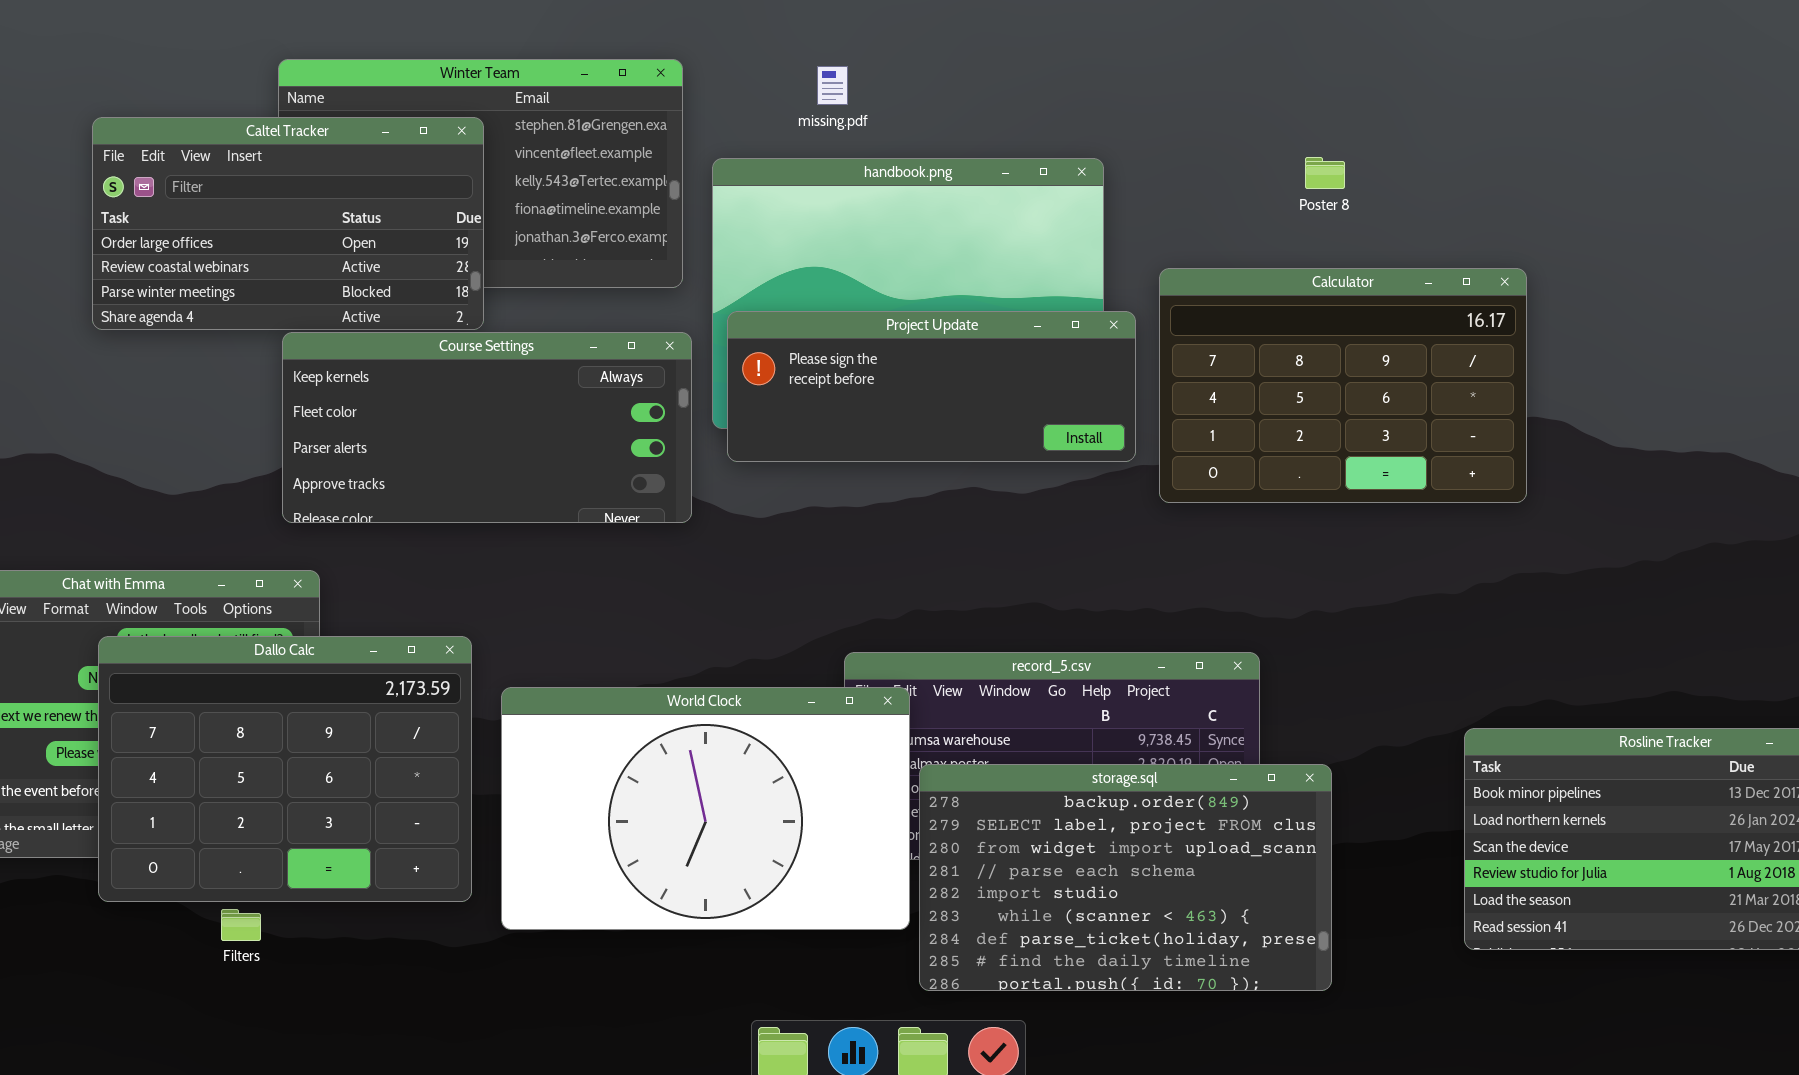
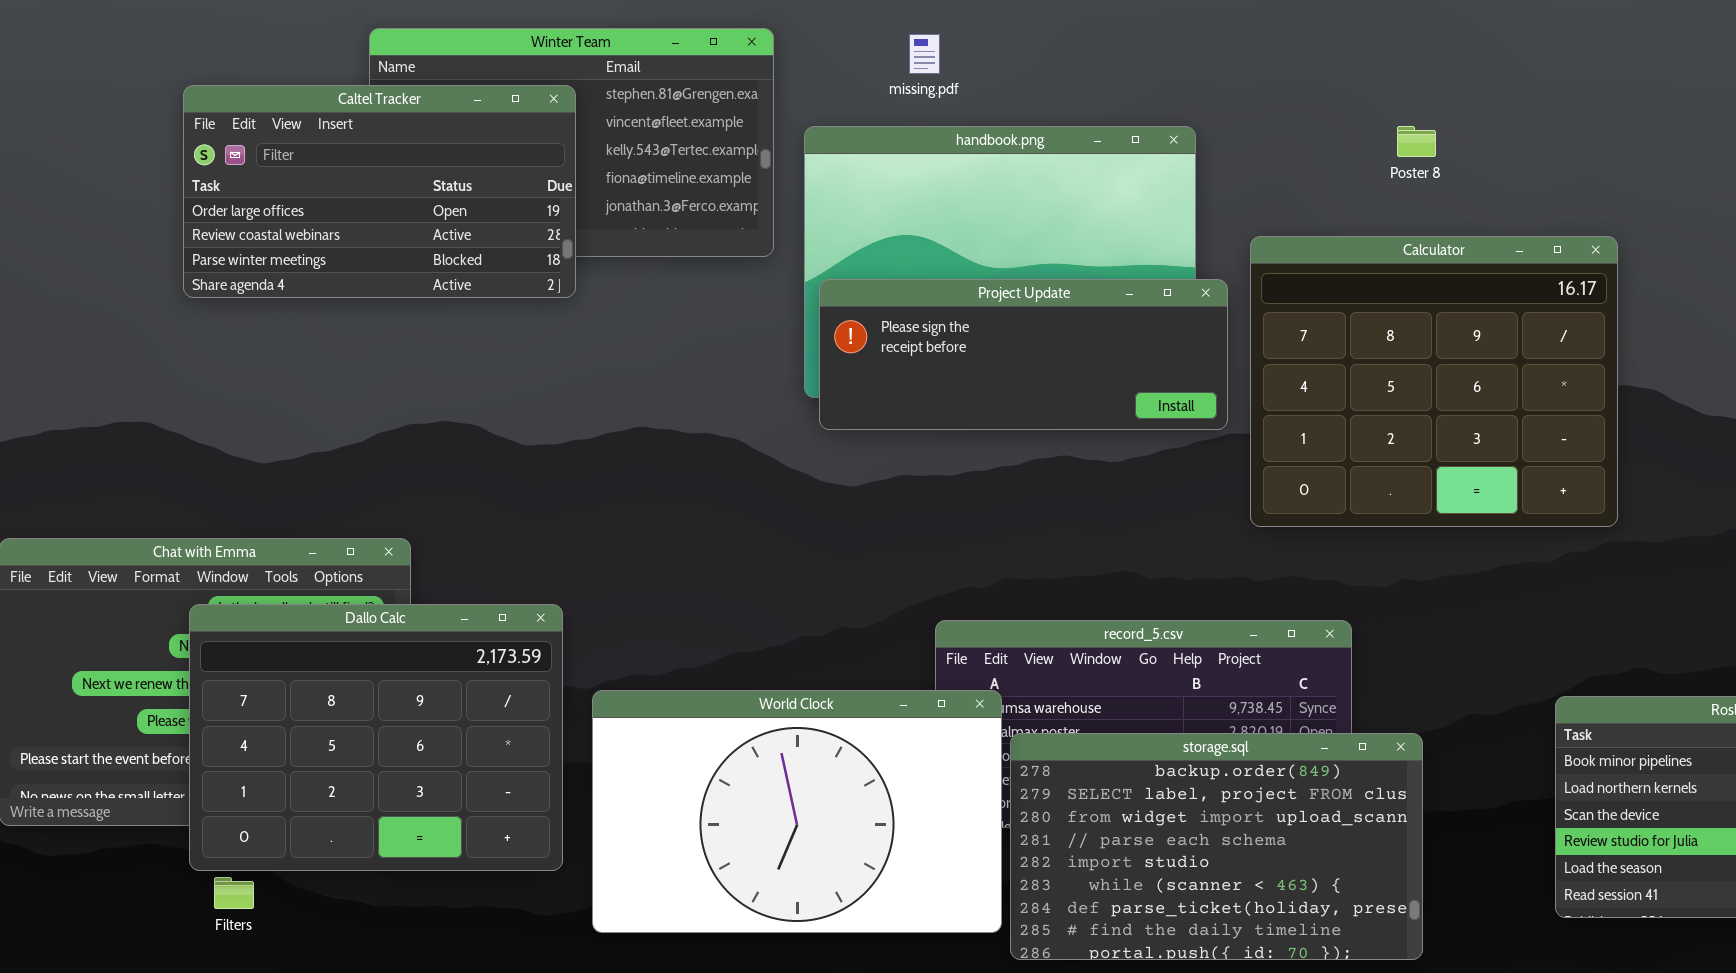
Calculator: [1159,268,1527,503] -> [1250,236,1618,527], resized
Course Settings: [282,332,692,523] -> none, closed
World Clock: [501,687,910,930] -> [592,690,1002,933], moved
Filters: [221,909,261,941] -> [214,877,254,909], moved

